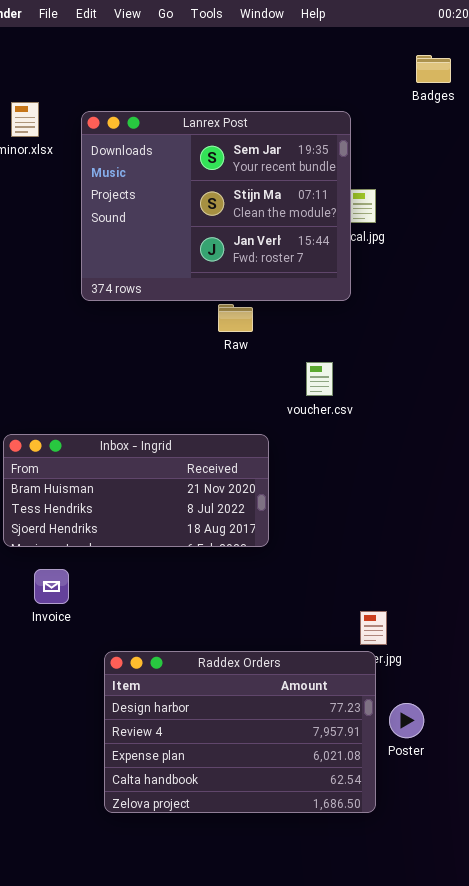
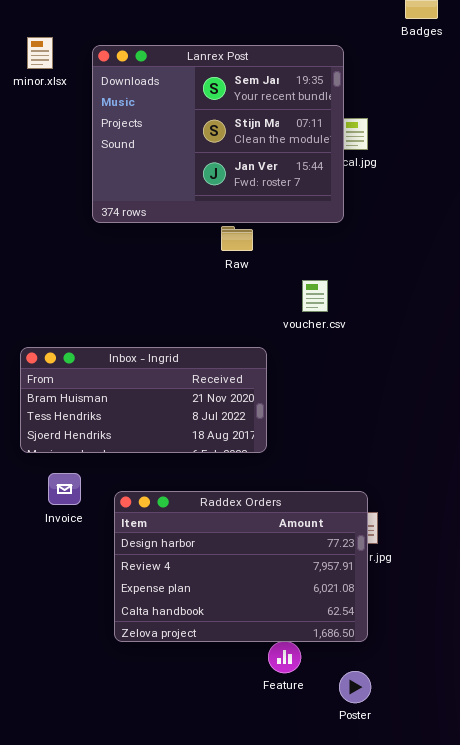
Raddex Orders: [104,651,376,813] -> [114,491,368,642], moved
Poster: [389,703,424,738] -> [339,671,371,703], moved

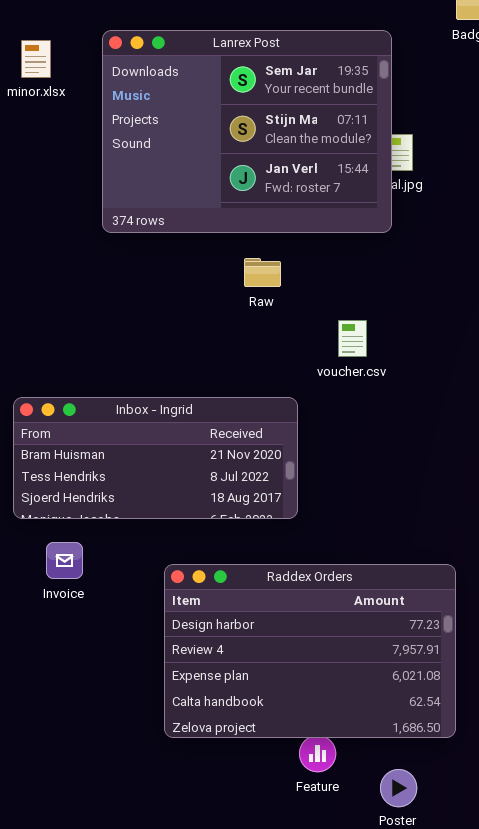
Lanrex Post: [92,45,344,223] -> [102,30,392,233], moved
Raddex Orders: [114,491,368,642] -> [164,564,456,738], moved

